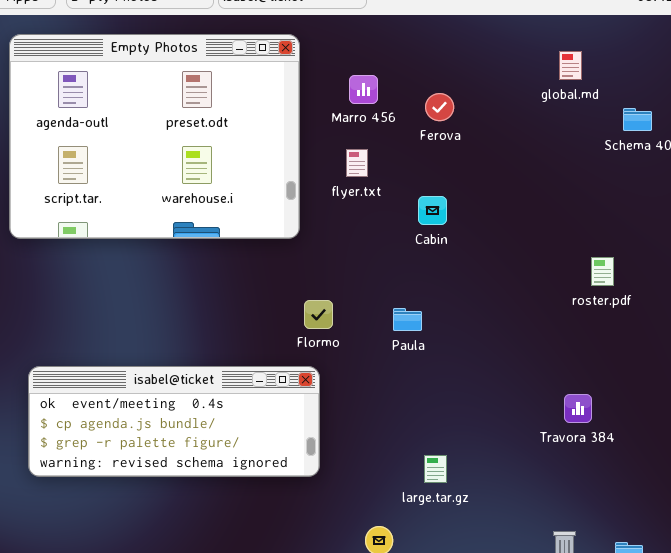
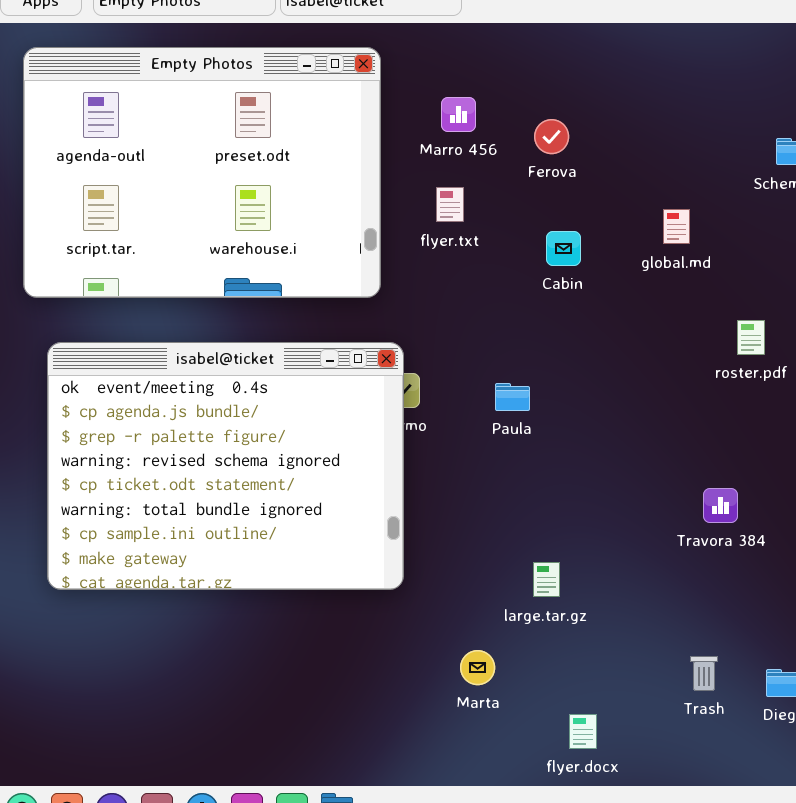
global.md: [559,51,582,80] -> [663,209,690,244], moved
Cabin: [418,196,447,225] -> [546,231,581,266], moved
isabel@ticket: [28,366,320,477] -> [47,342,404,590], resized

